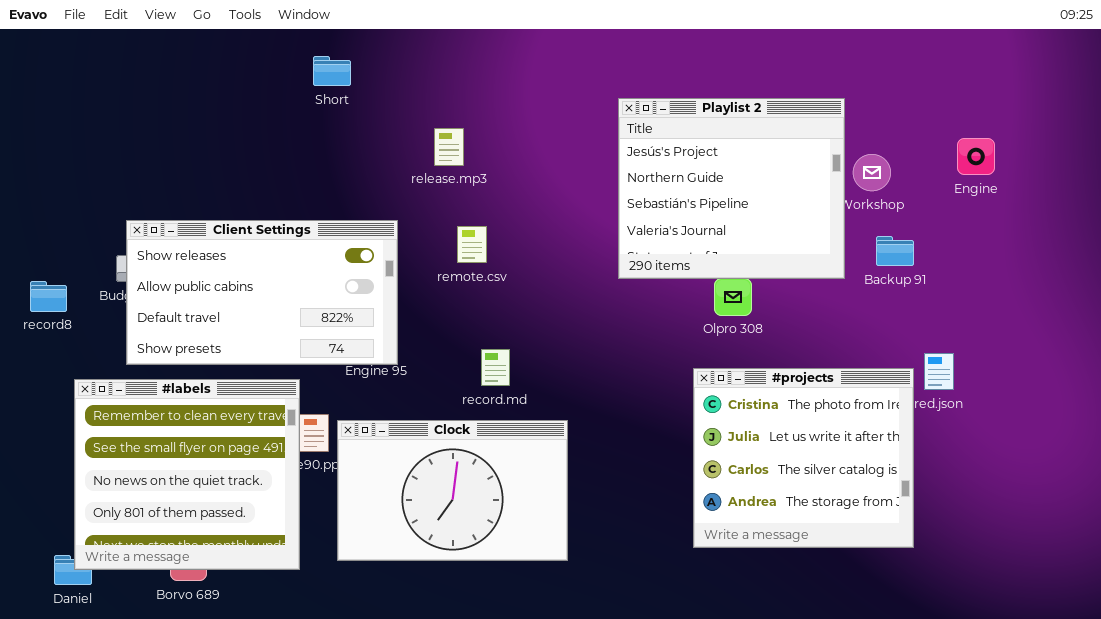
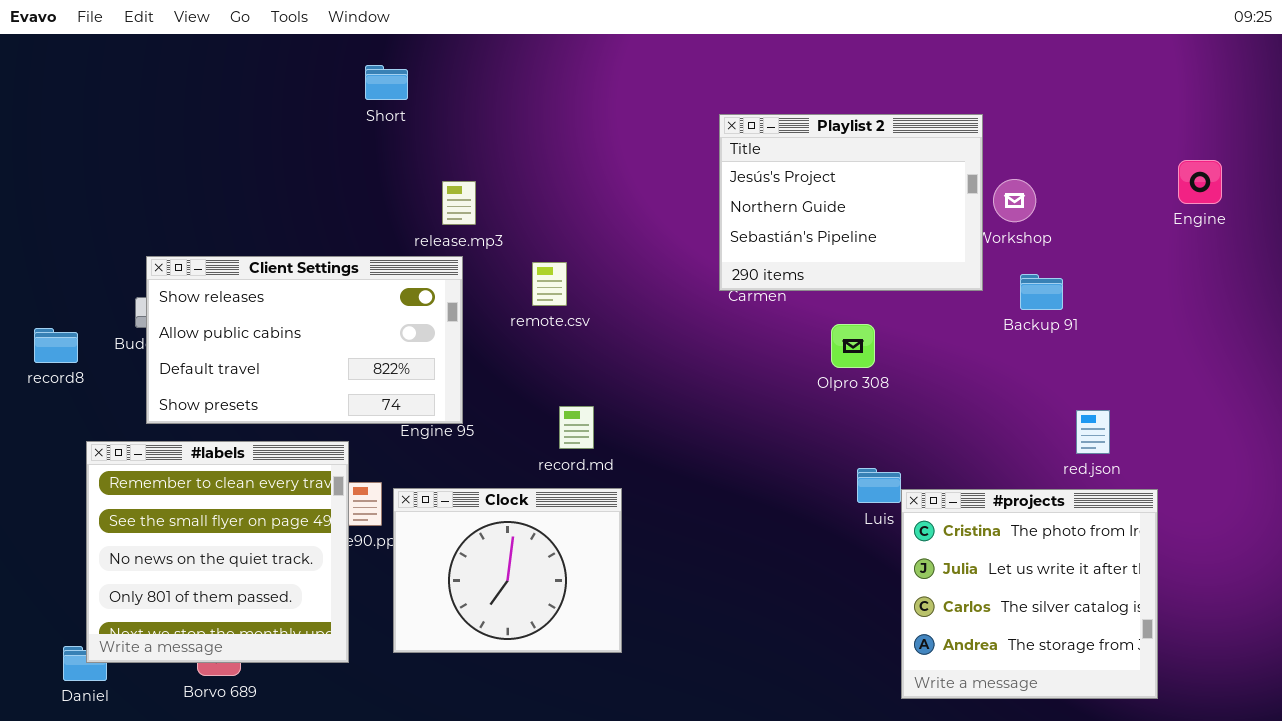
Playlist 2: [618,98,845,279] -> [719,114,983,291], resized
release.mp3: [434,128,464,166] -> [442,181,476,225], moved
Engine: [957,138,995,175] -> [1178,160,1222,204], moved
#projects: [693,368,914,548] -> [901,489,1158,699], moved
Clock: [337,420,568,561] -> [393,488,622,653], resized

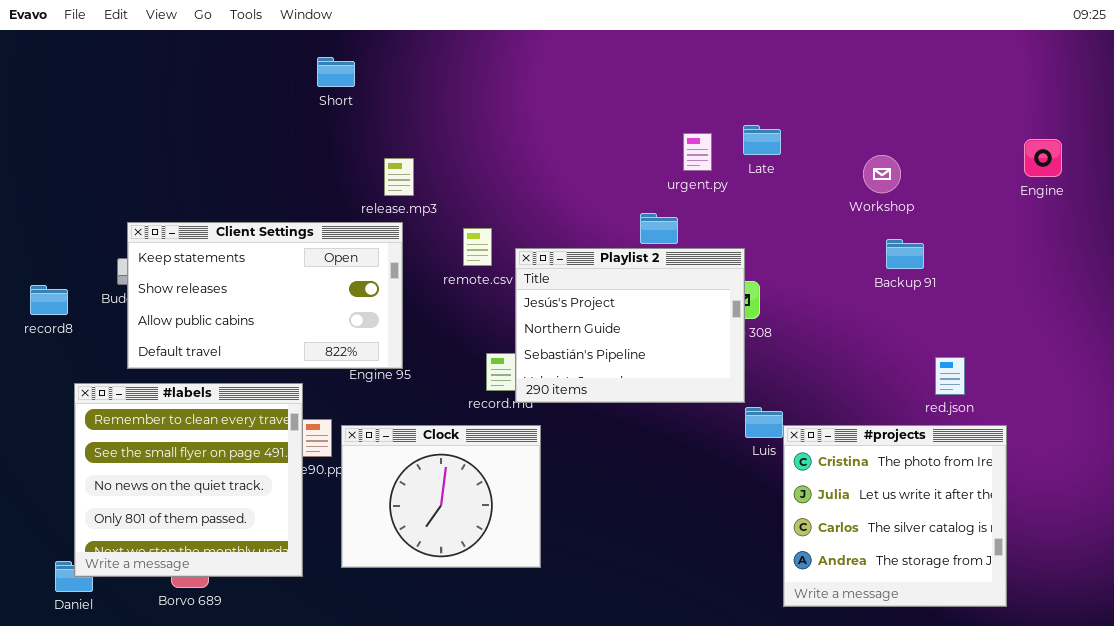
Playlist 2: [719,114,983,291] -> [515,248,745,403], moved
Client Settings: [146,256,463,424] -> [127,222,403,369], scrolled up 1 row

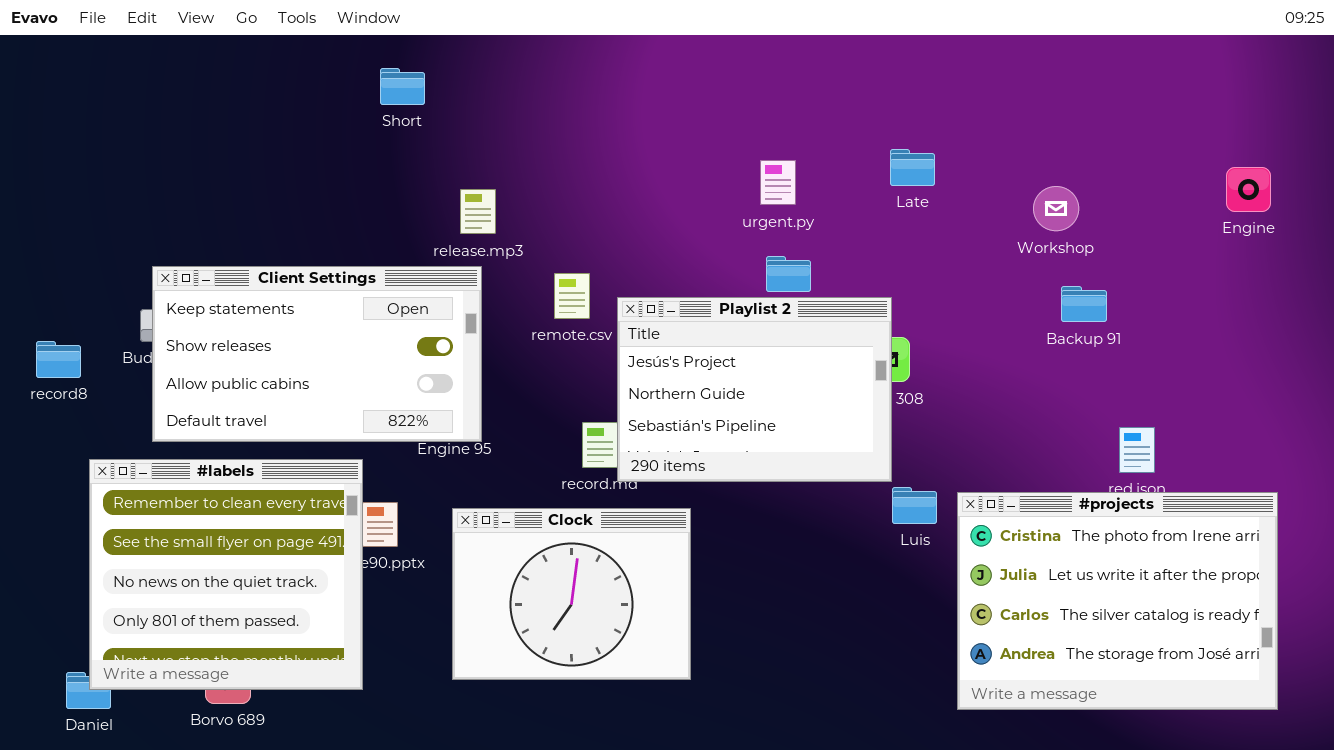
urgent.py: [683,133,712,171] -> [760,160,796,205], moved
Clock: [341,425,541,568] -> [452,508,691,680], moved
#projects: [783,425,1007,607] -> [957,492,1278,710], moved, resized

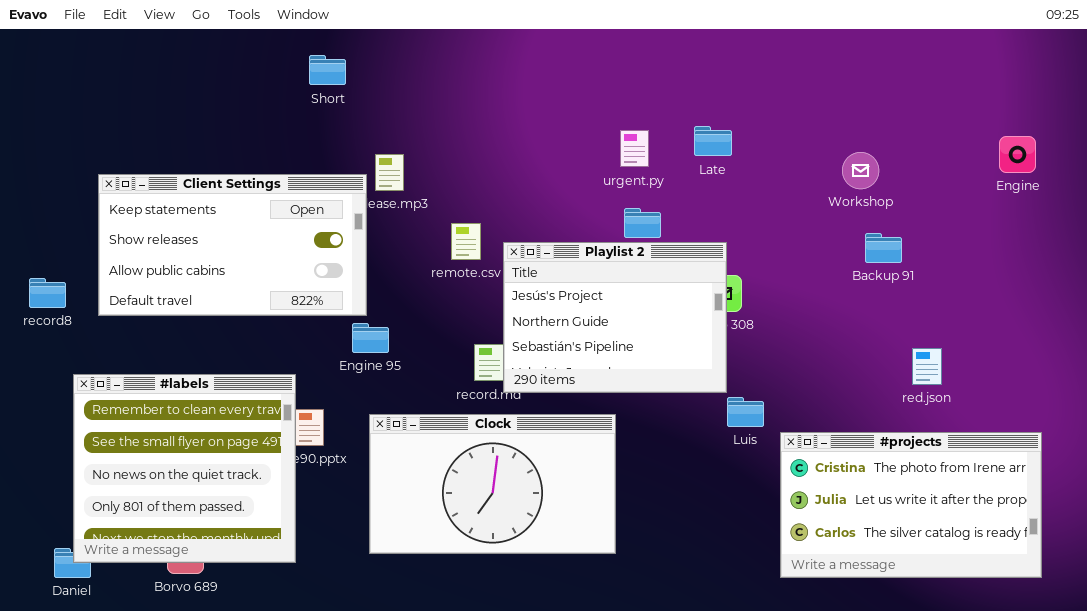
Late: [890,149,935,186] -> [694,126,732,156], moved
Client Settings: [152,266,482,442] -> [98,174,367,316], moved
#projects: [957,492,1278,710] -> [780,432,1042,578], resized
Clock: [452,508,691,680] -> [369,414,616,554], resized

